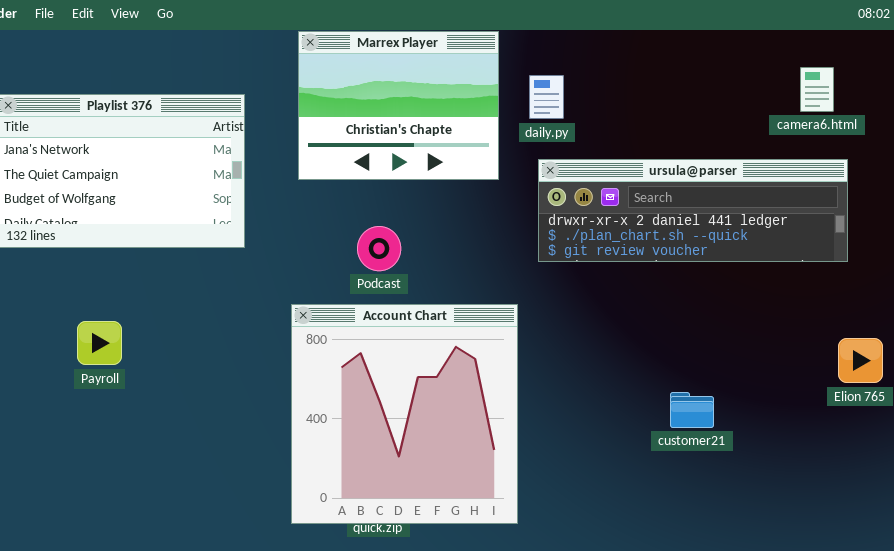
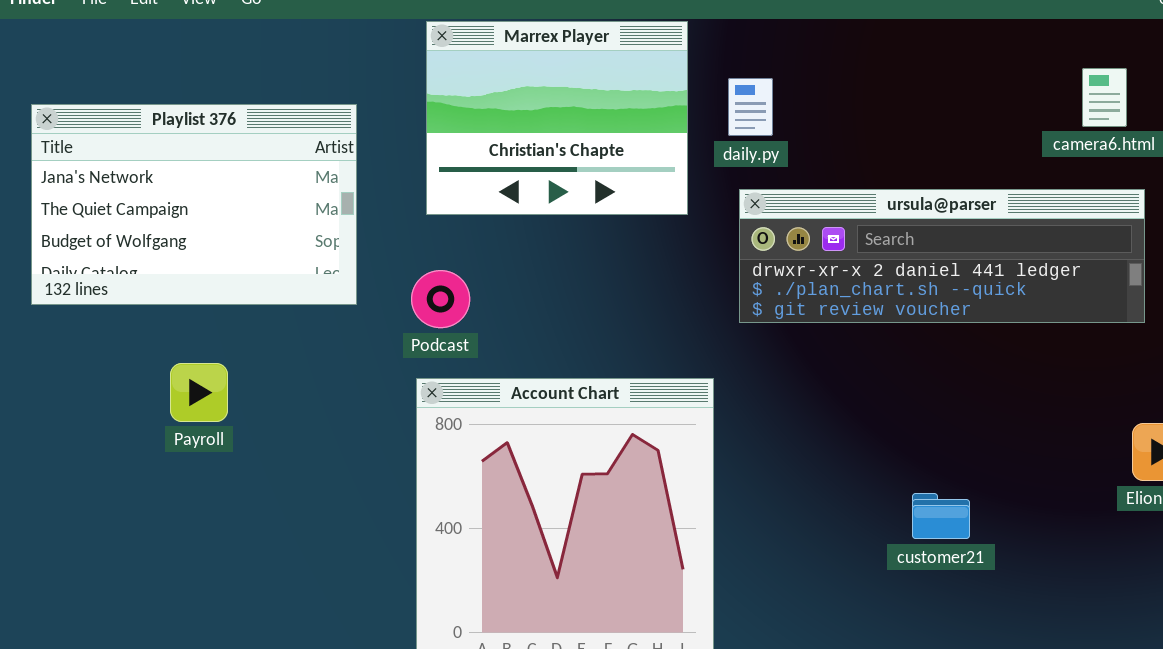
Podcast: [357,226,401,271] -> [411,270,470,328], moved
Payroll: [77,321,122,365] -> [170,363,228,422], moved

